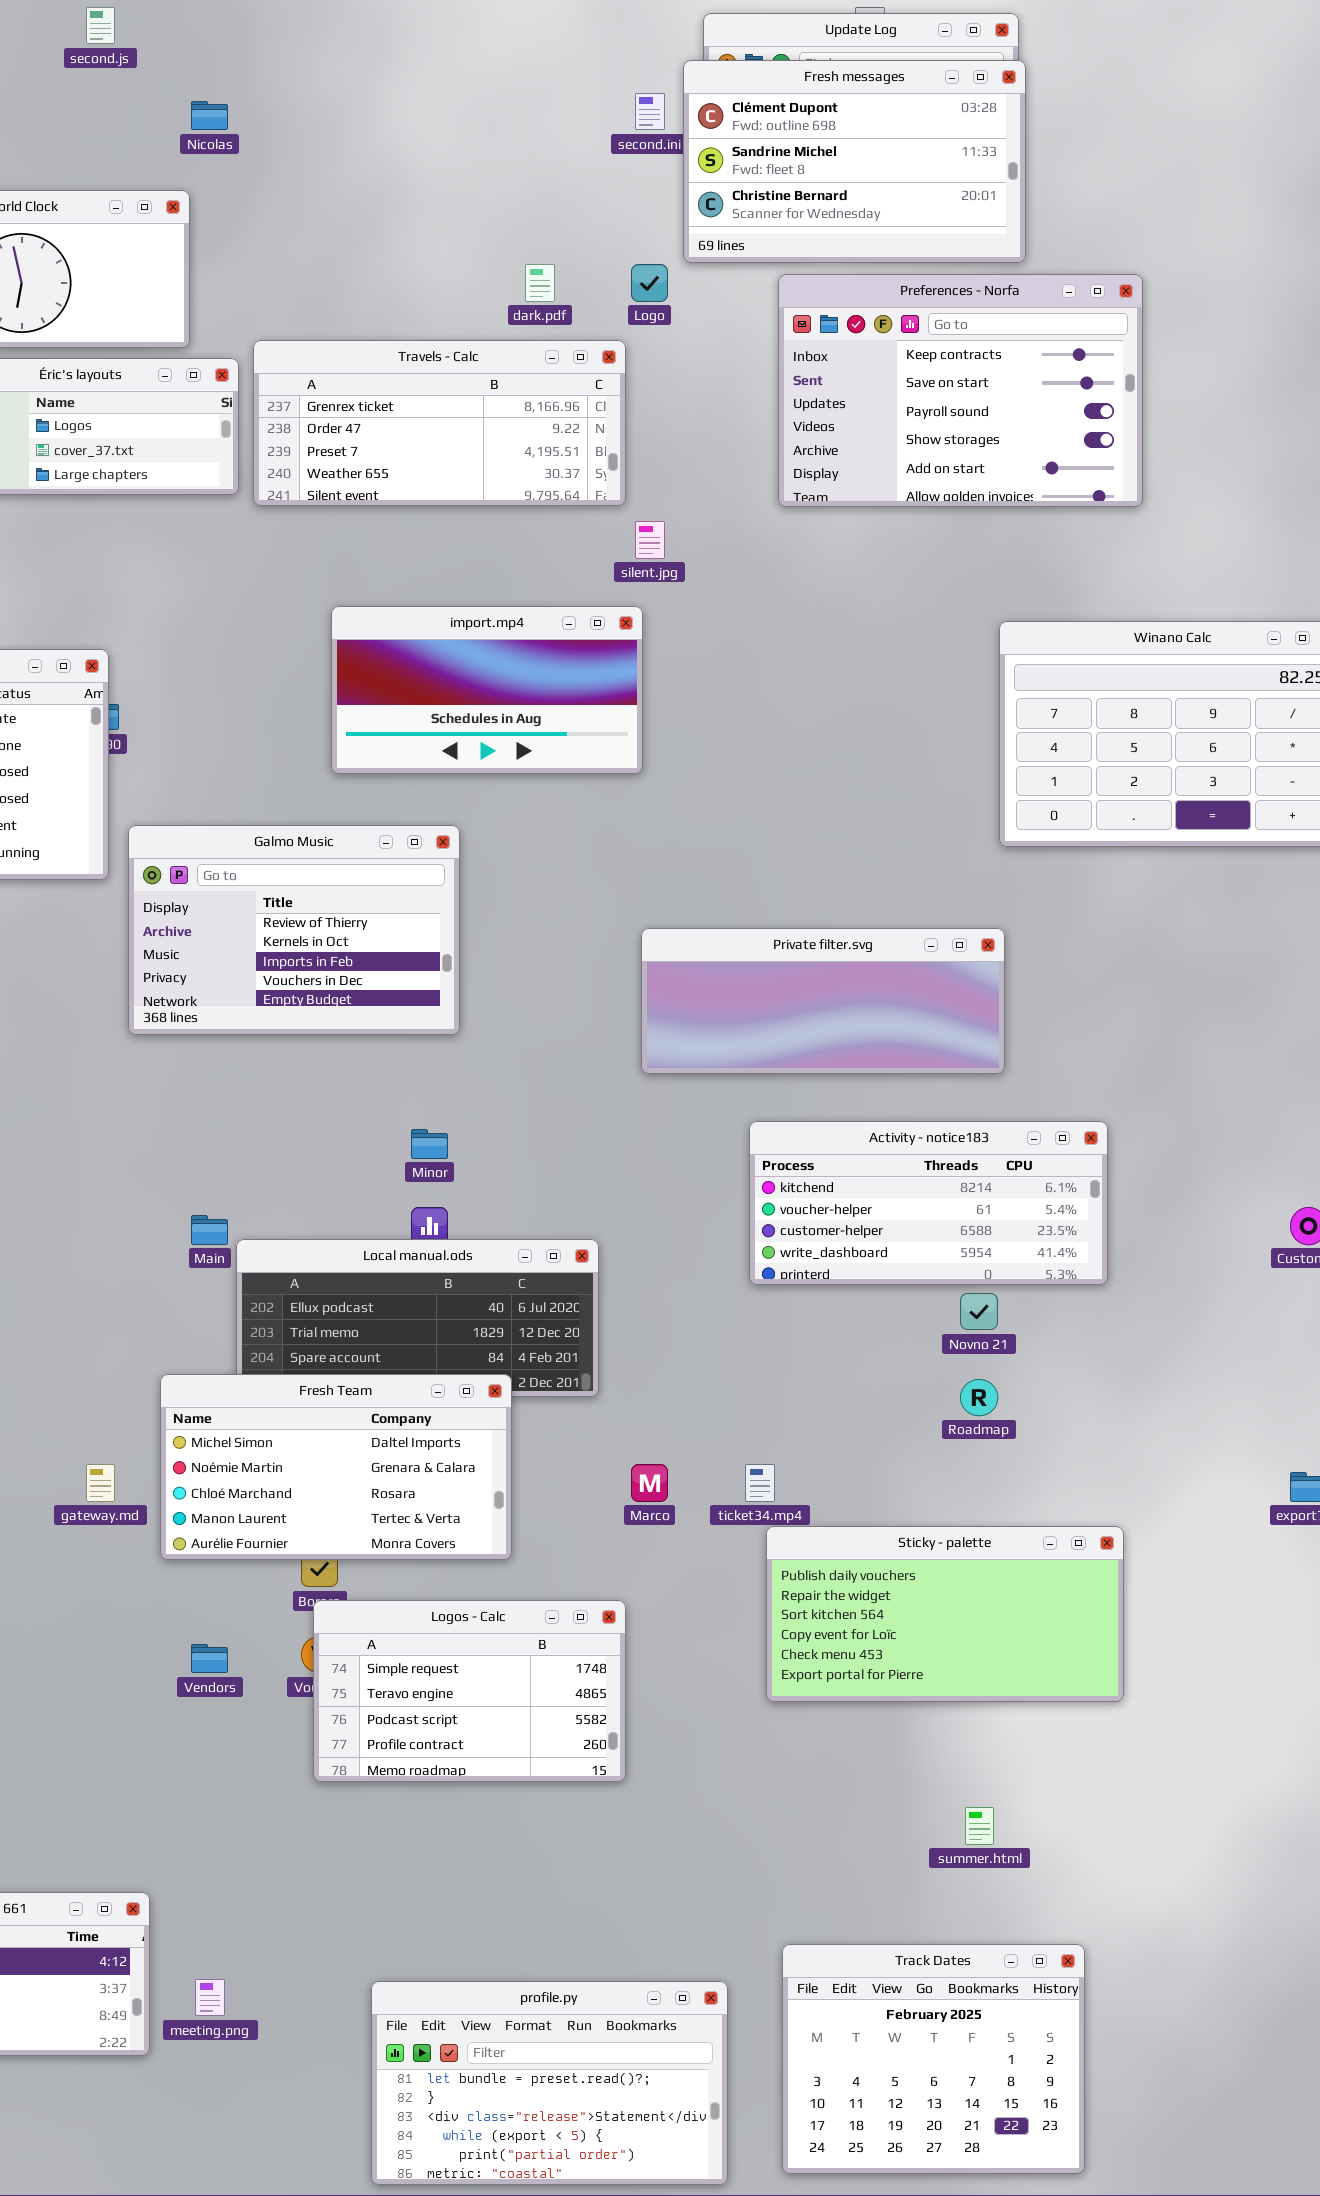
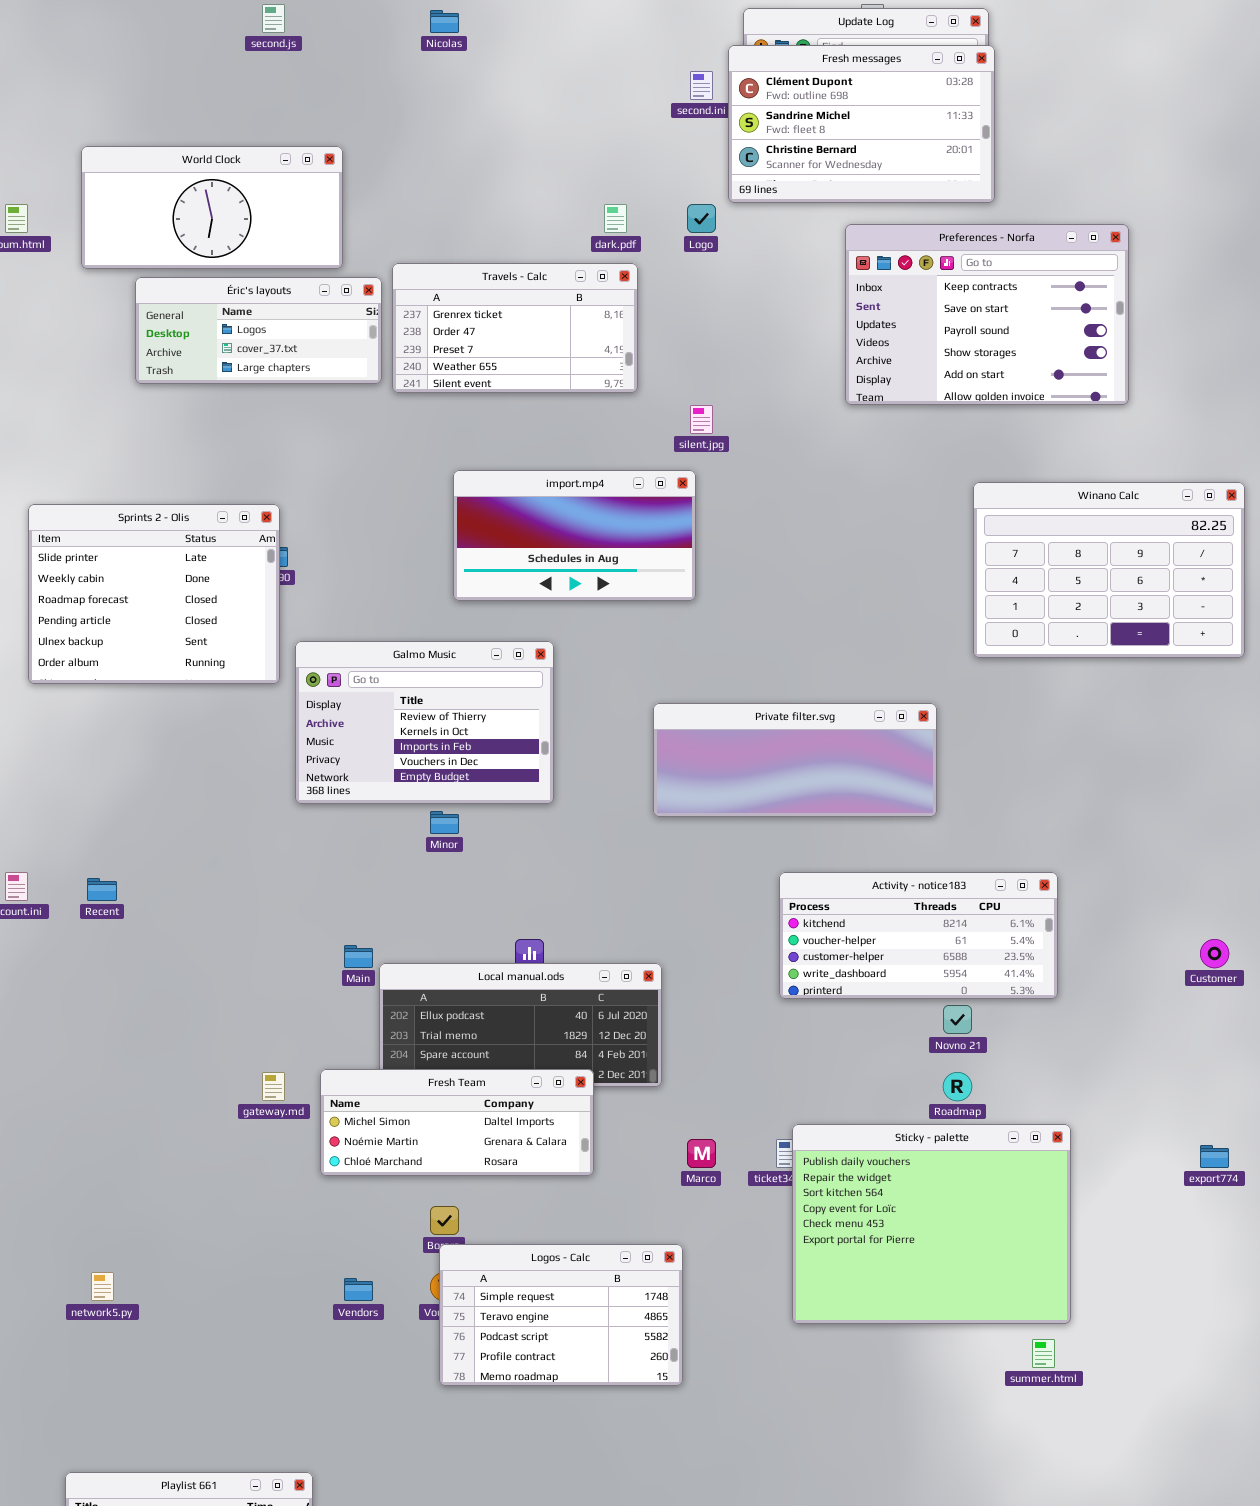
Nicolas: [191,101,228,130] -> [430,10,459,33], moved
Preferences - Norfa: [778,274,1143,507] -> [845,224,1129,405], moved
Travels - Calc: [253,340,626,506] -> [392,263,638,393], resized
Private filter.svg: [641,928,1005,1074] -> [653,703,937,817], moved
Minor: [411,1129,448,1159] -> [430,811,459,834], moved
Fresh Team: [160,1374,512,1560] -> [320,1069,594,1176], resized
gateway.md: [86,1464,115,1502] -> [262,1072,285,1101], moved
Sticky - palette: [766,1526,1124,1702] -> [792,1124,1071,1324], resized
summer.html: [965,1807,994,1845] -> [1032,1339,1055,1368], moved

